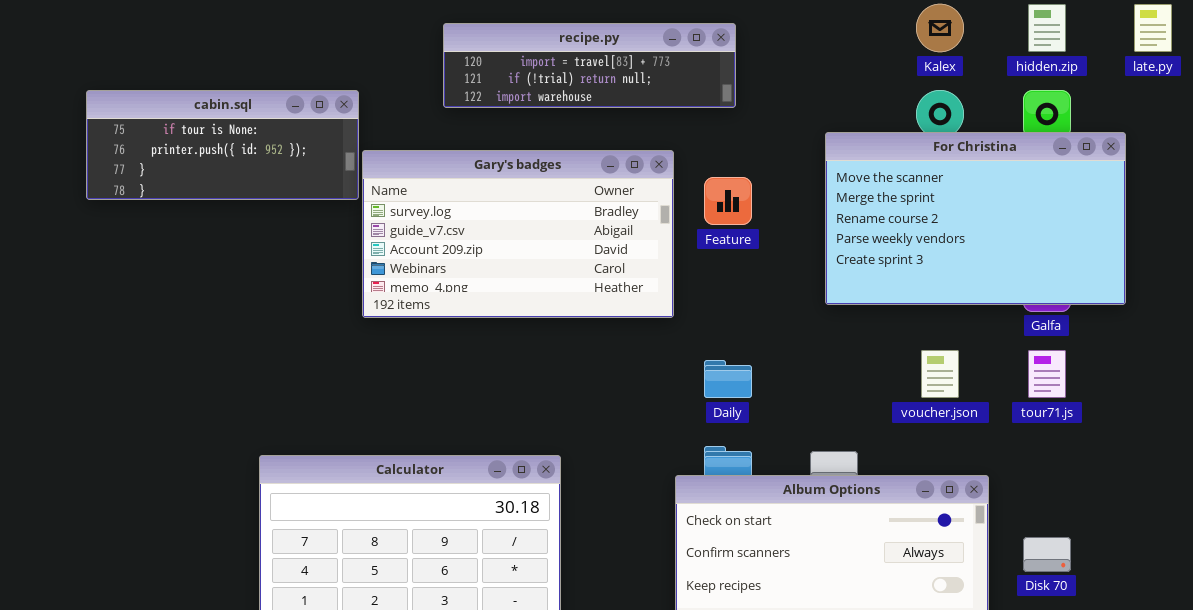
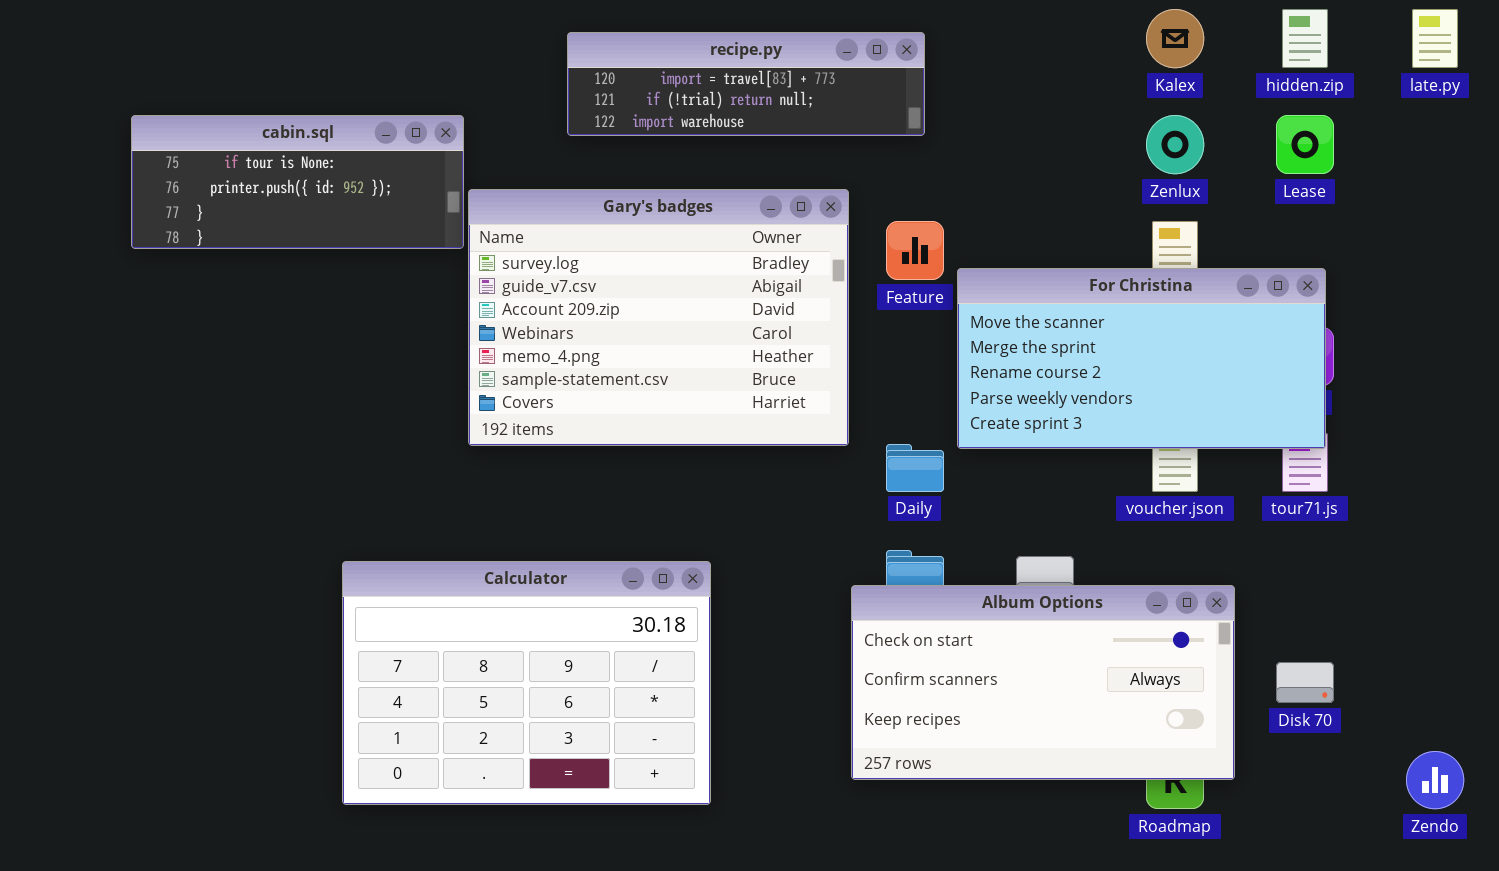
For Christina: [825,132,1126,305] -> [957,268,1326,449], moved, resized
Gary's badges: [362,150,674,318] -> [468,189,849,446], resized

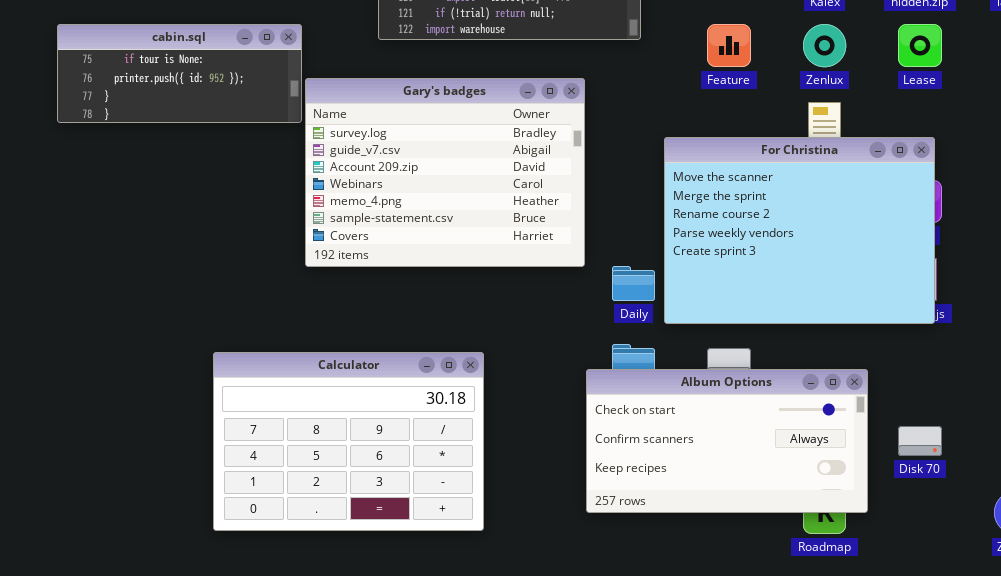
Feature: [886,221,944,280] -> [707,24,751,67], moved
For Christina: [957,268,1326,449] -> [664,137,935,324], resized

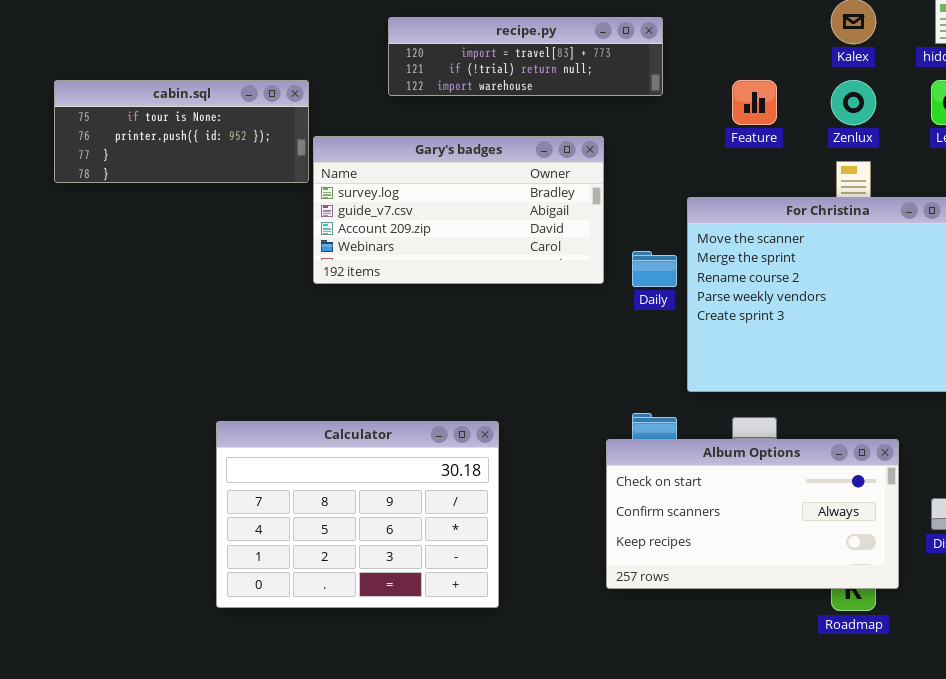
Gary's badges: [305,78,585,267] -> [313,136,604,284], resized
Daily: [612,266,655,301] -> [632,251,677,287], moved

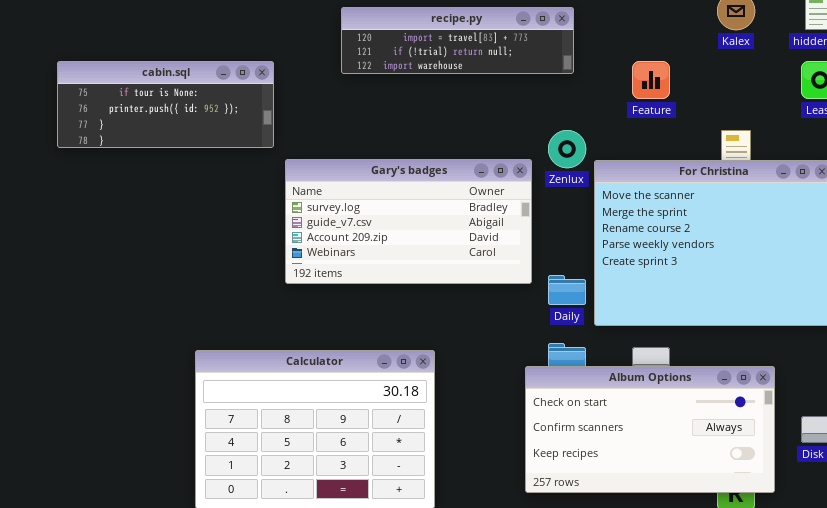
Zenlux: [831,80,876,125] -> [548,130,586,168], moved
Gary's badges: [313,136,604,284] -> [285,159,532,284], moved
Daily: [632,251,677,287] -> [548,275,586,305], moved

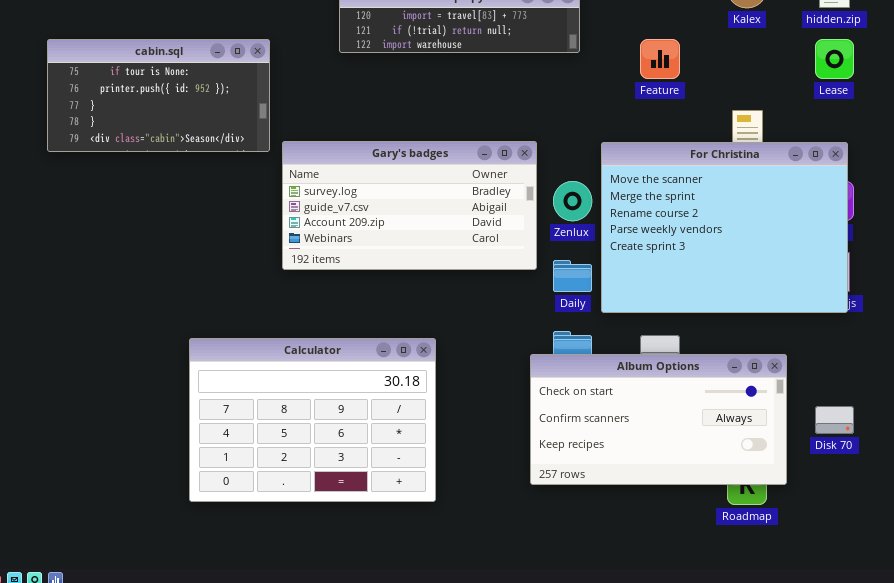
cabin.sql: [57,61,274,148] -> [47,39,270,152], resized
Zenlux: [548,130,586,168] -> [553,181,592,221], moved

